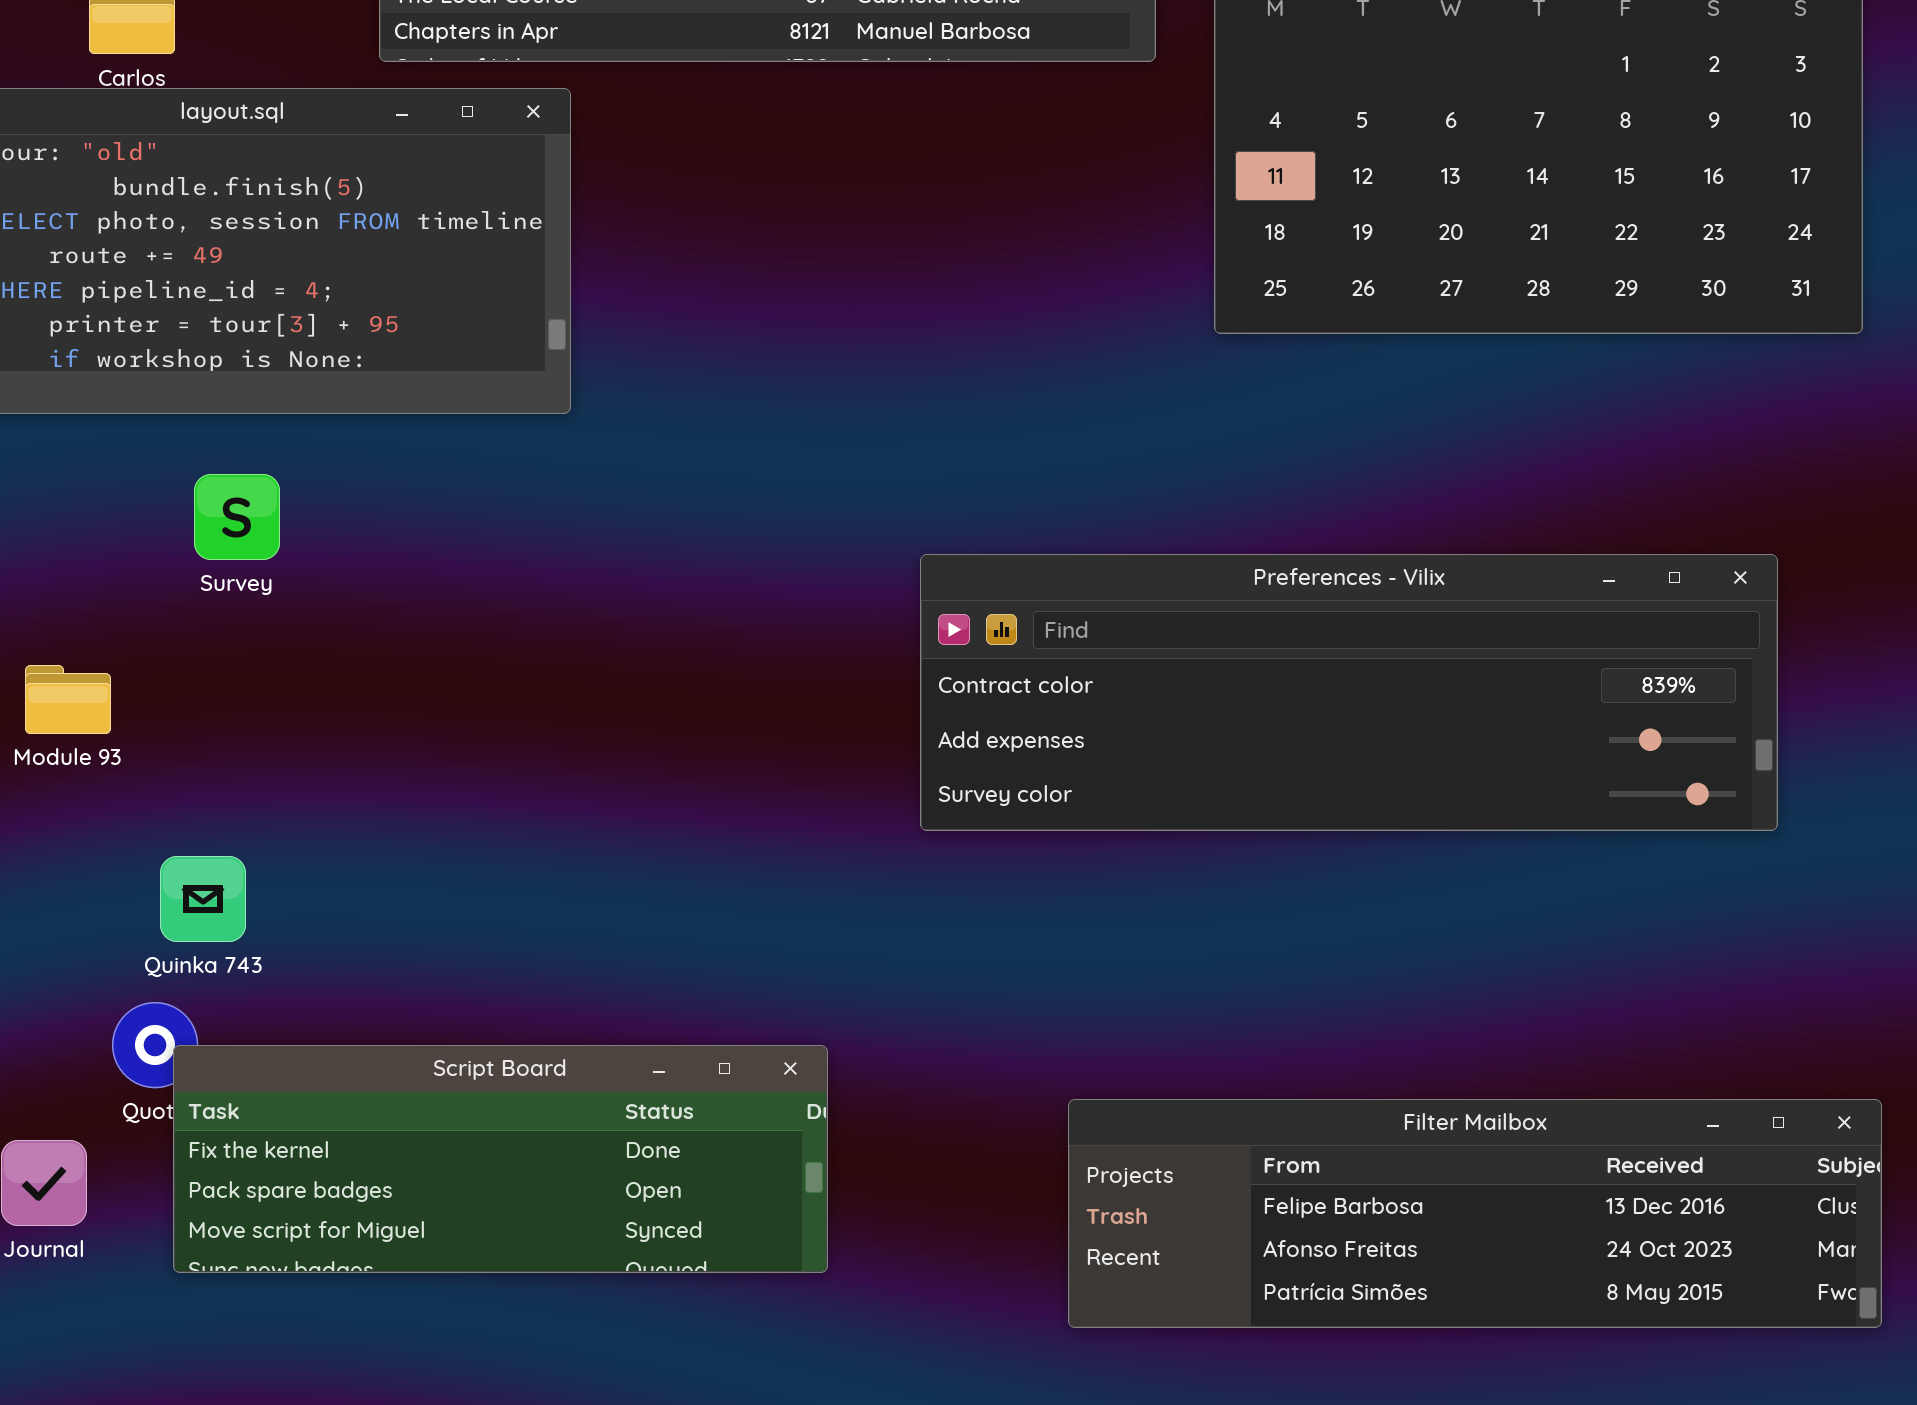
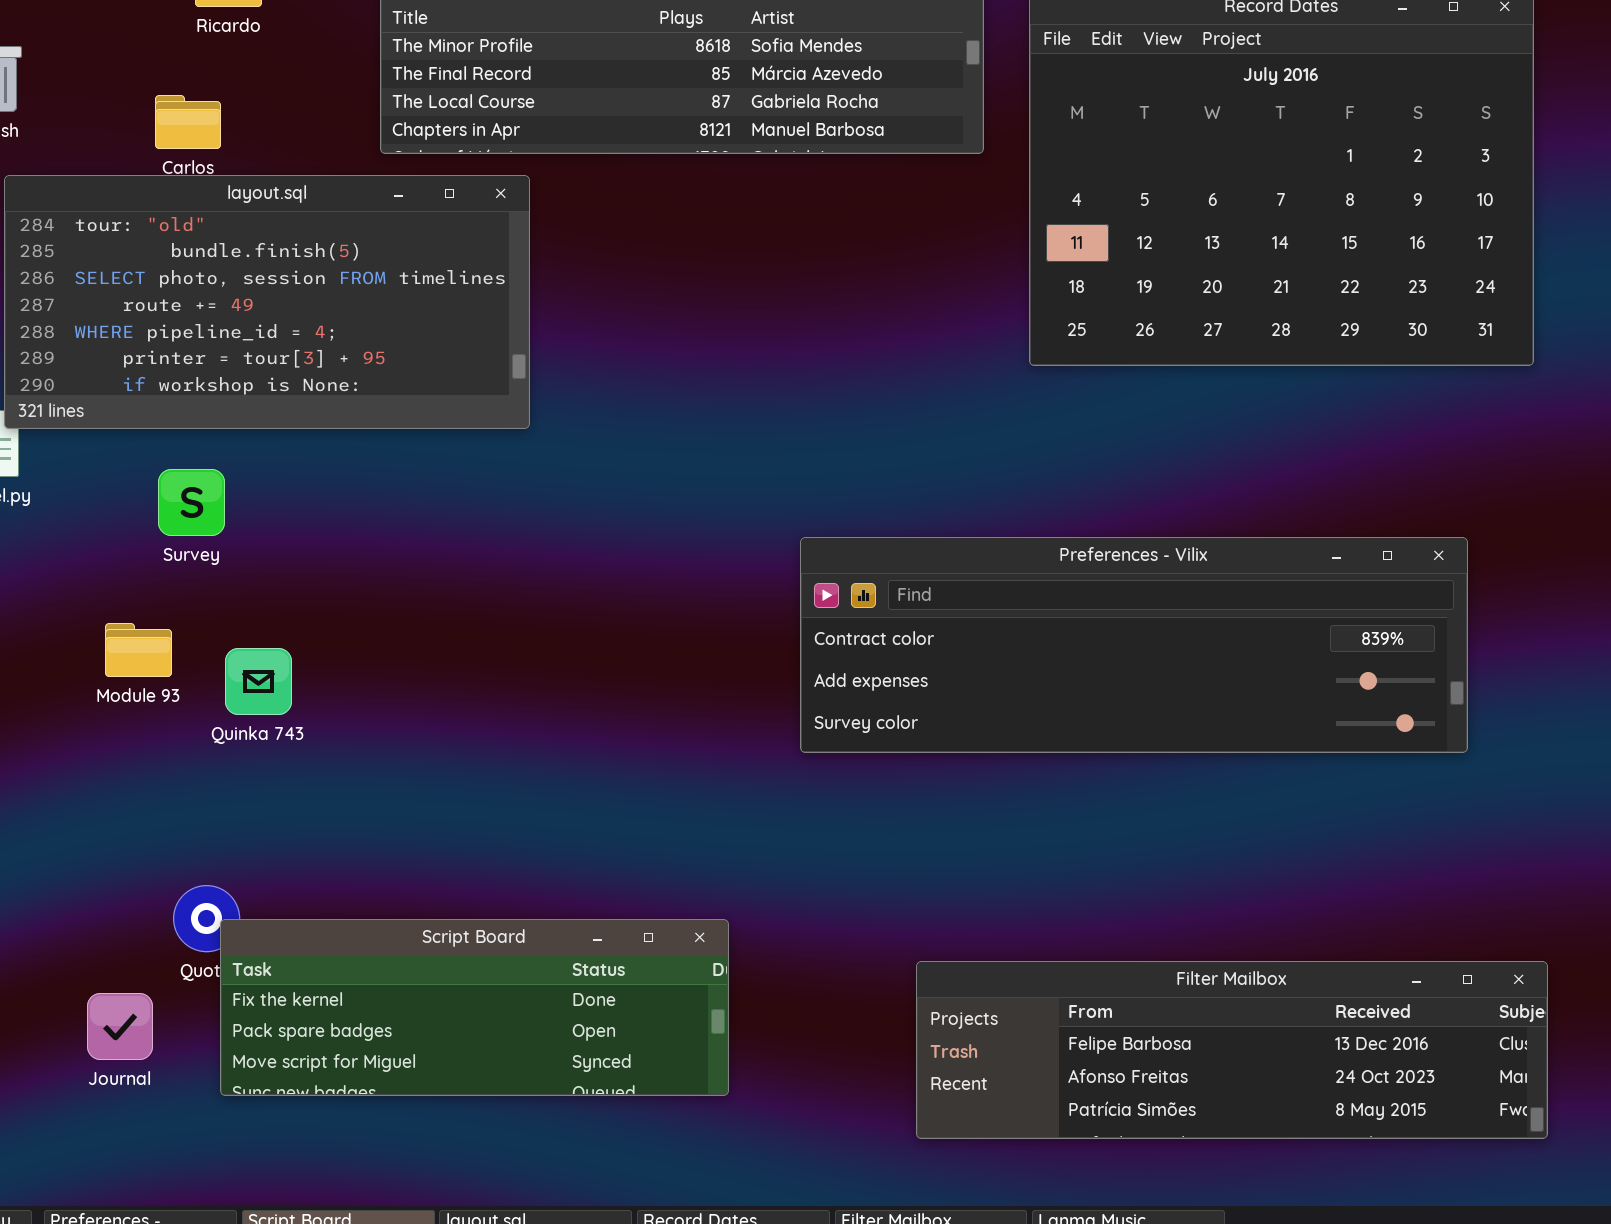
Survey: [194,474,280,560] -> [158,469,225,536], moved
Quinka 743: [160,856,246,942] -> [225,648,292,715], moved

